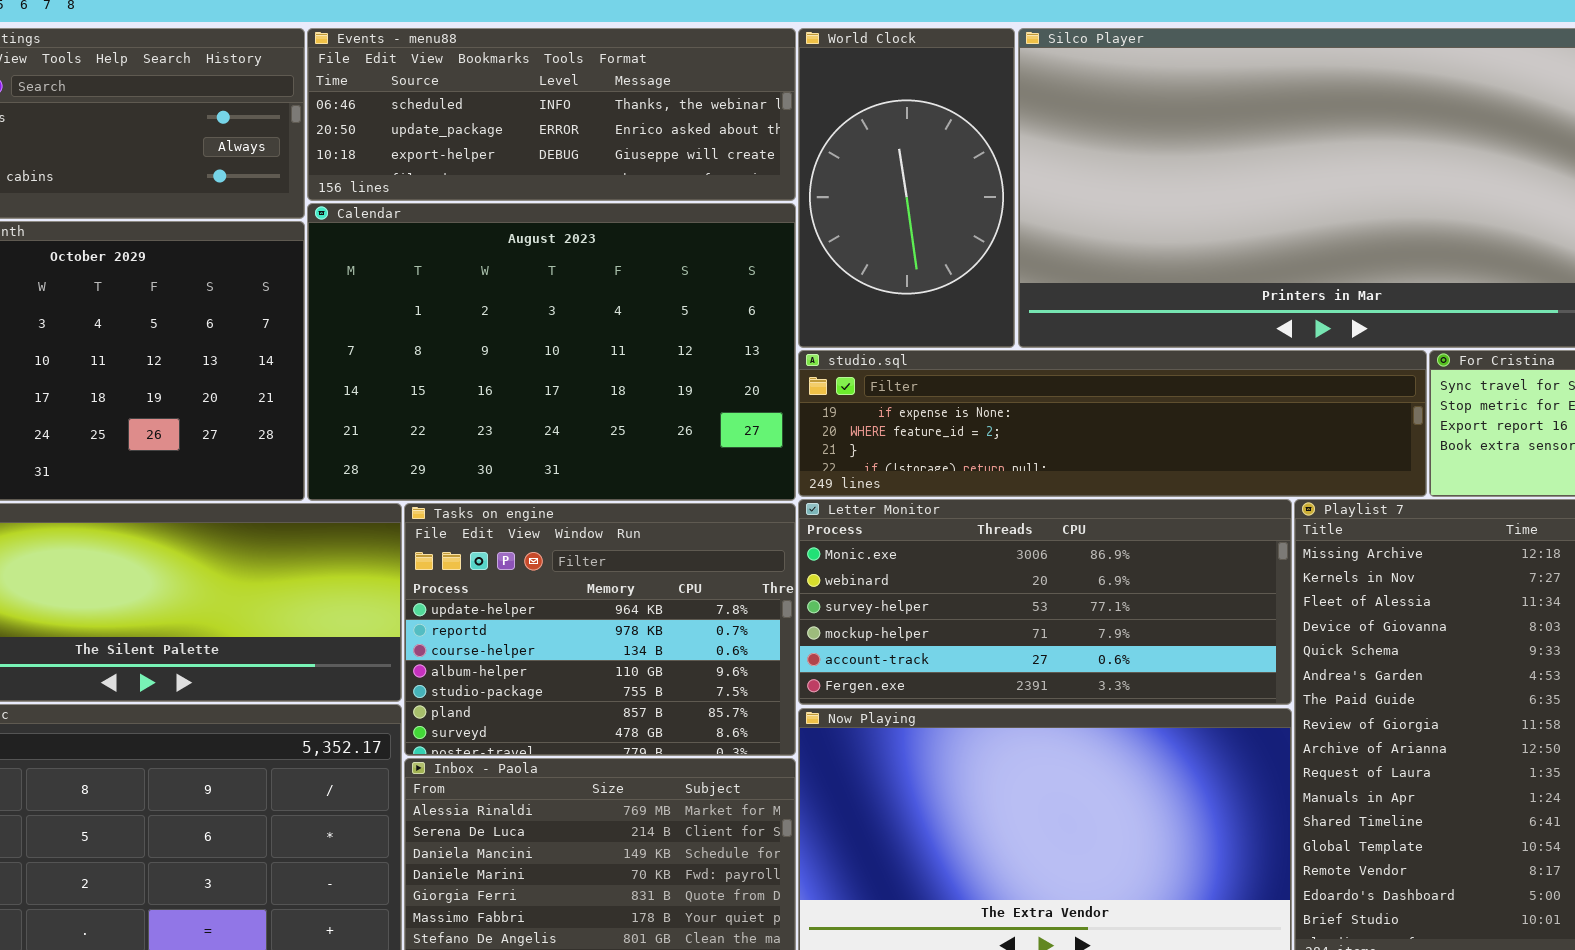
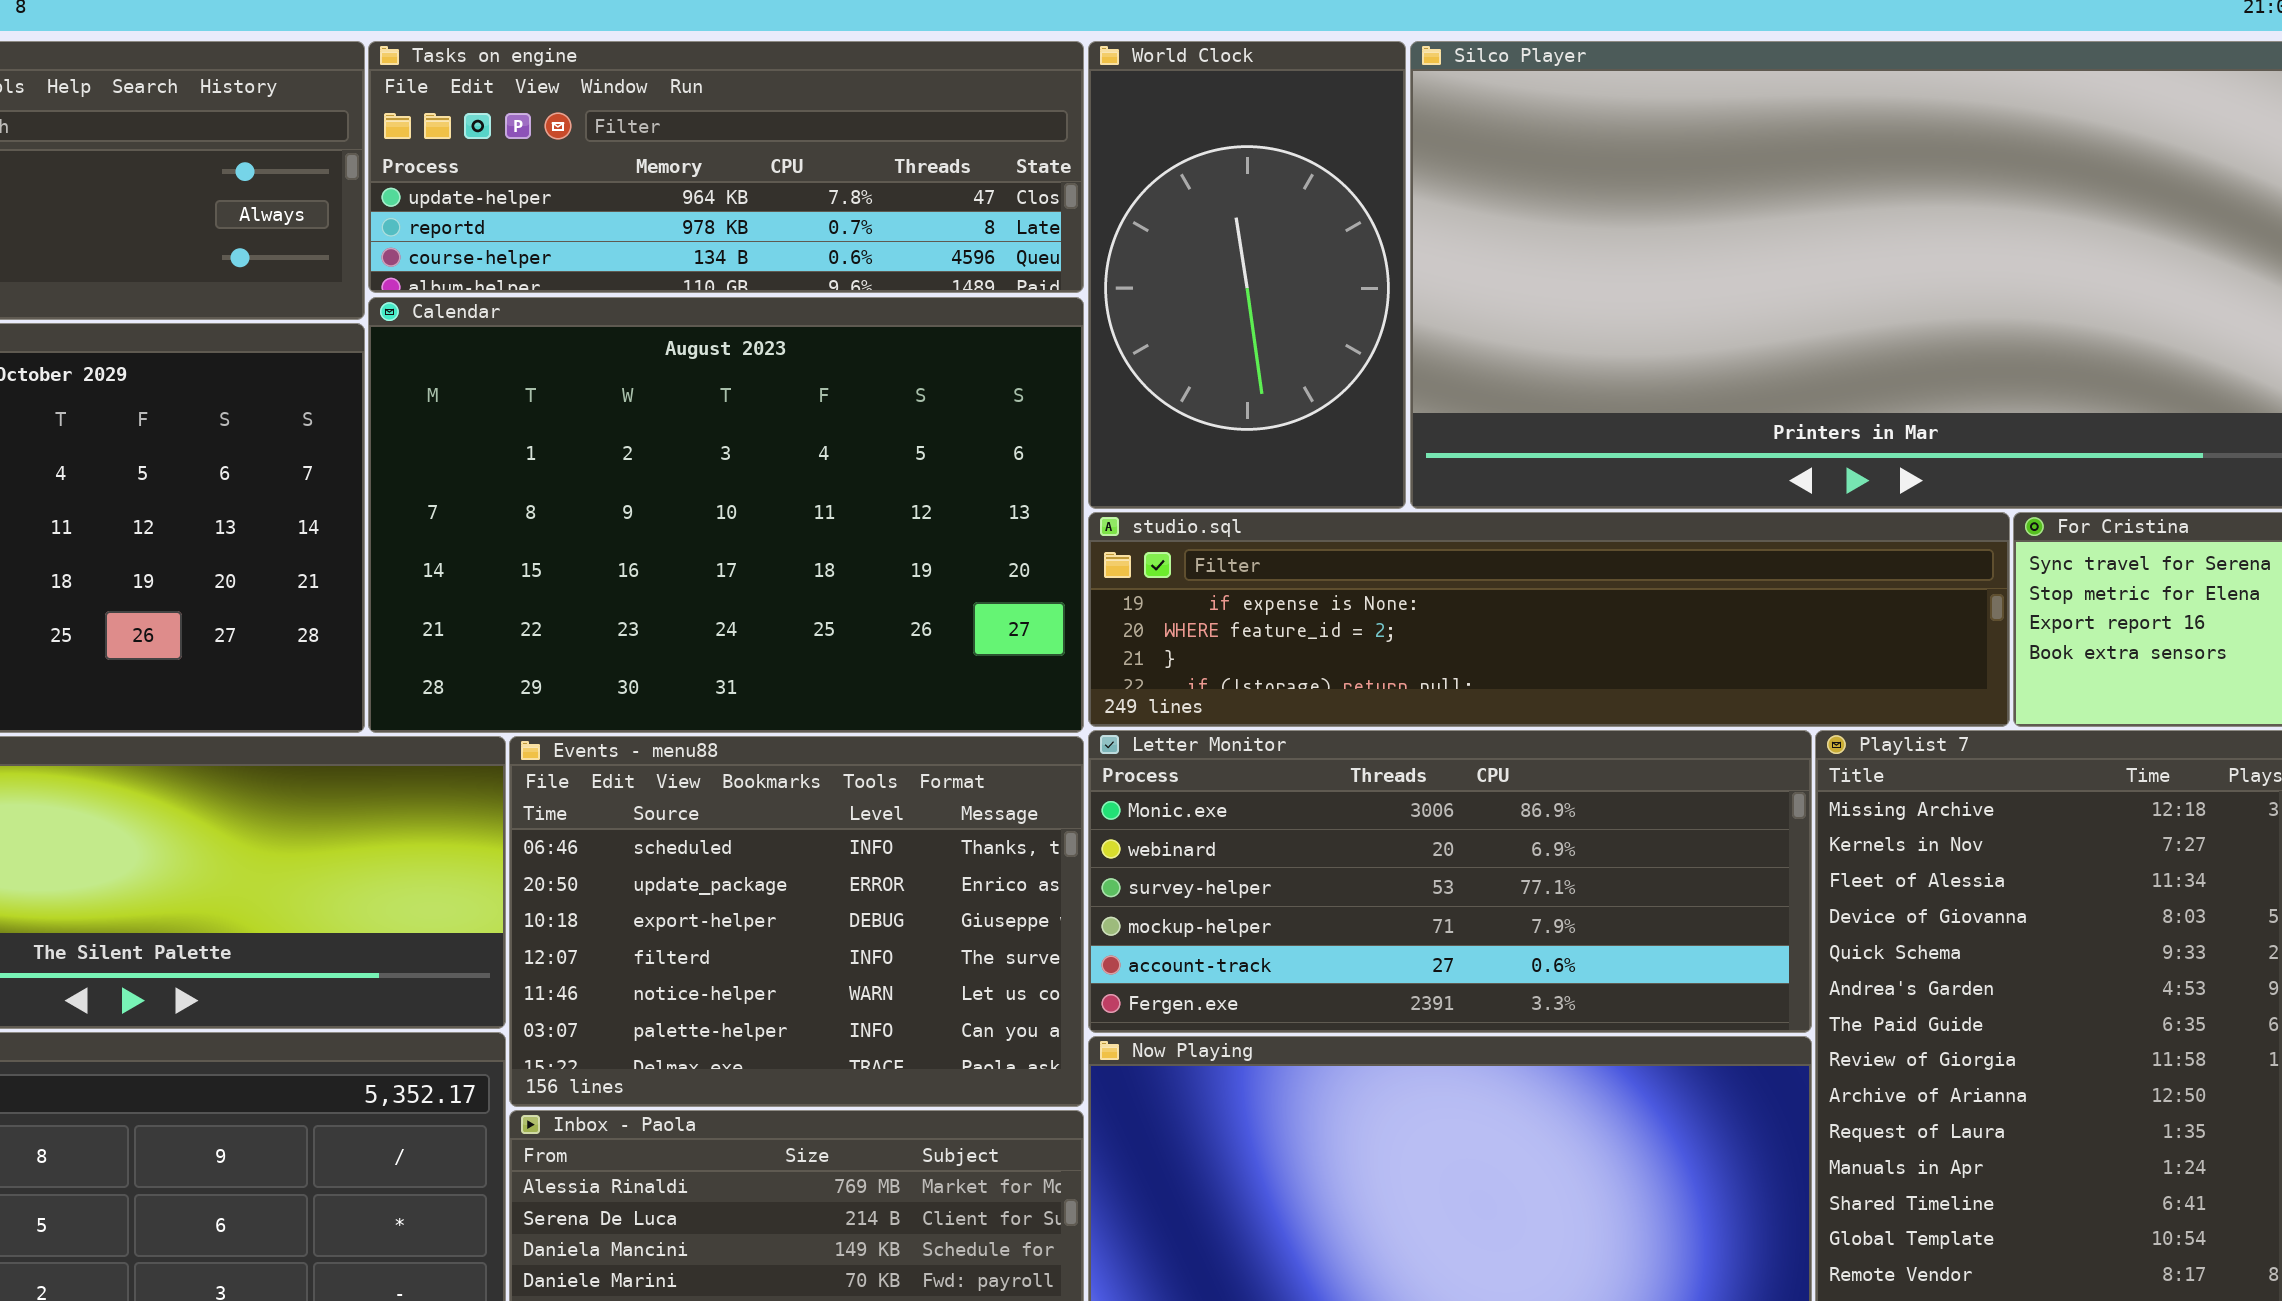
Events - menu88: [307,28,796,201] -> [509,736,1084,1107], moved, resized
Tasks on engine: [404,503,796,756] -> [368,41,1084,293], moved, resized

